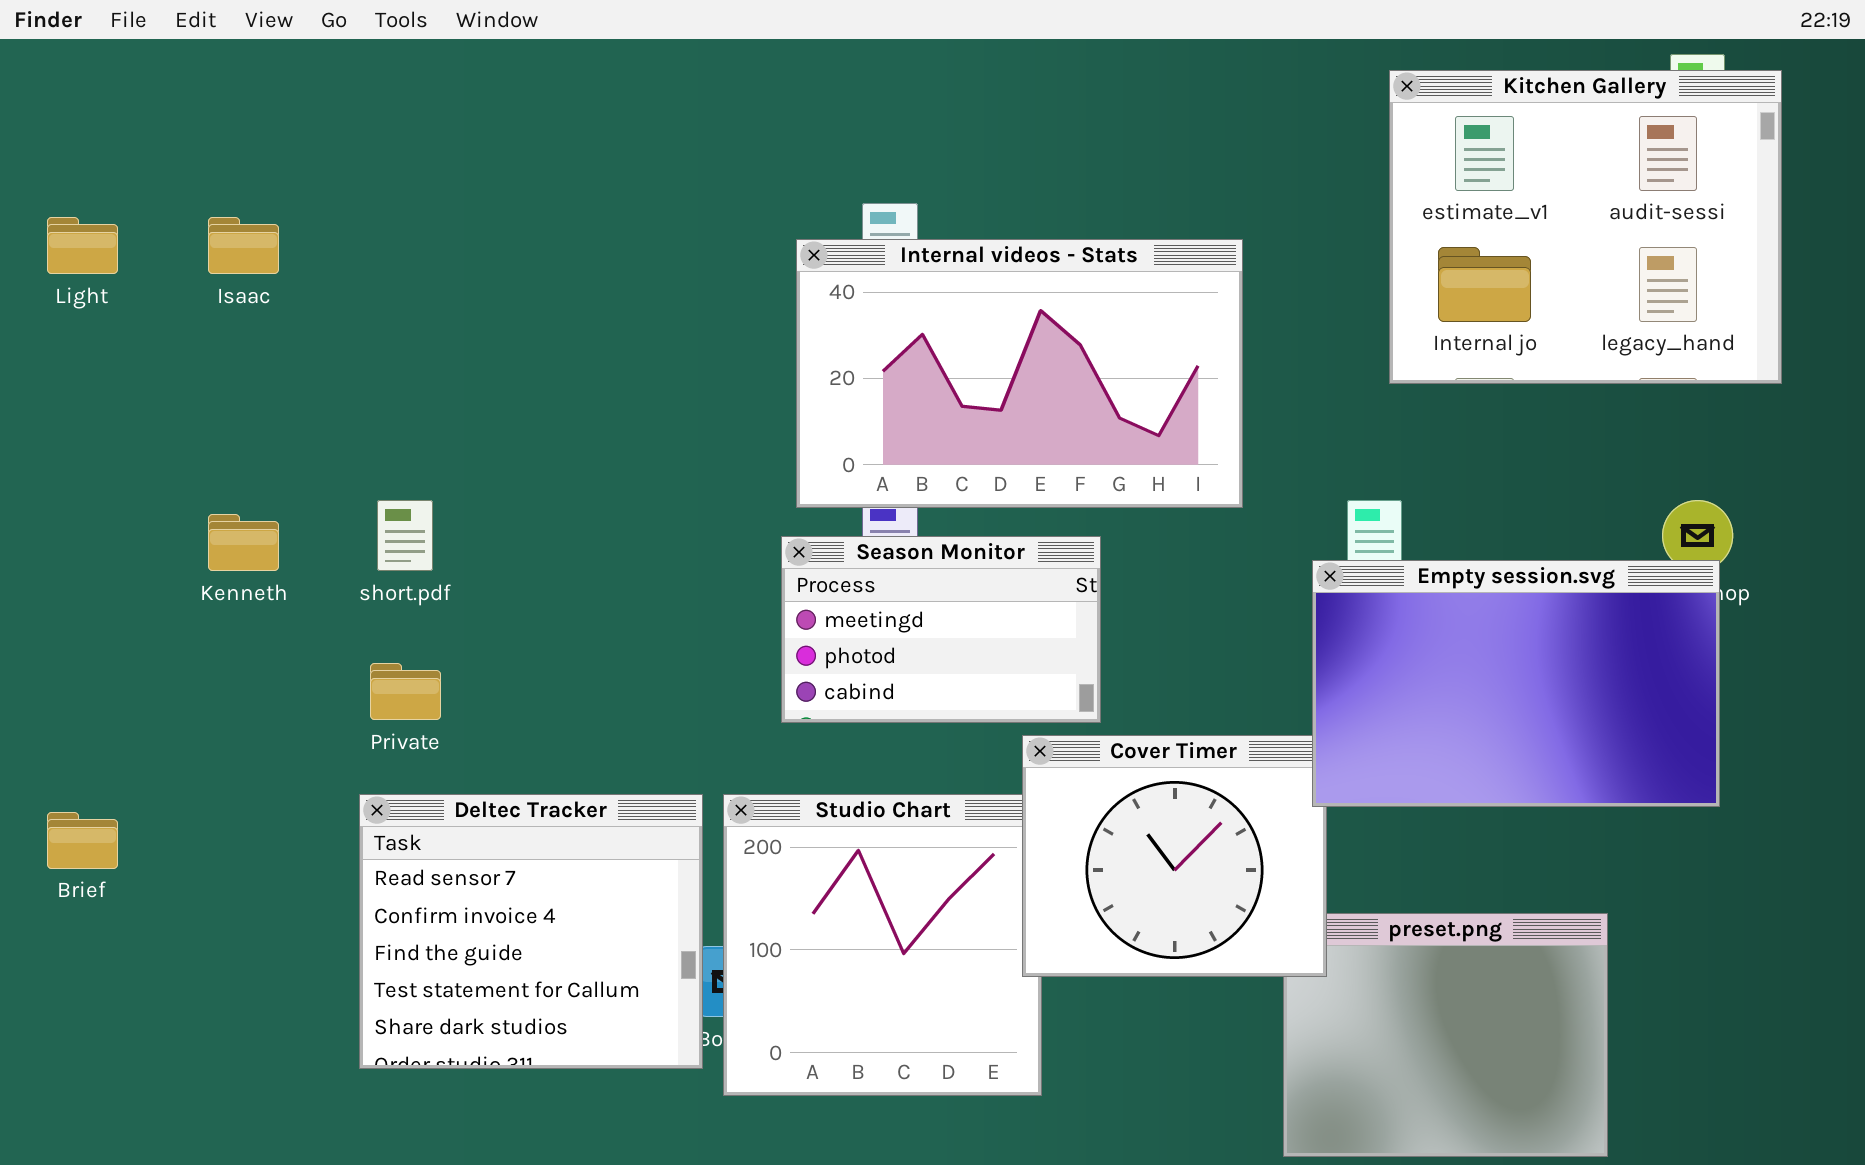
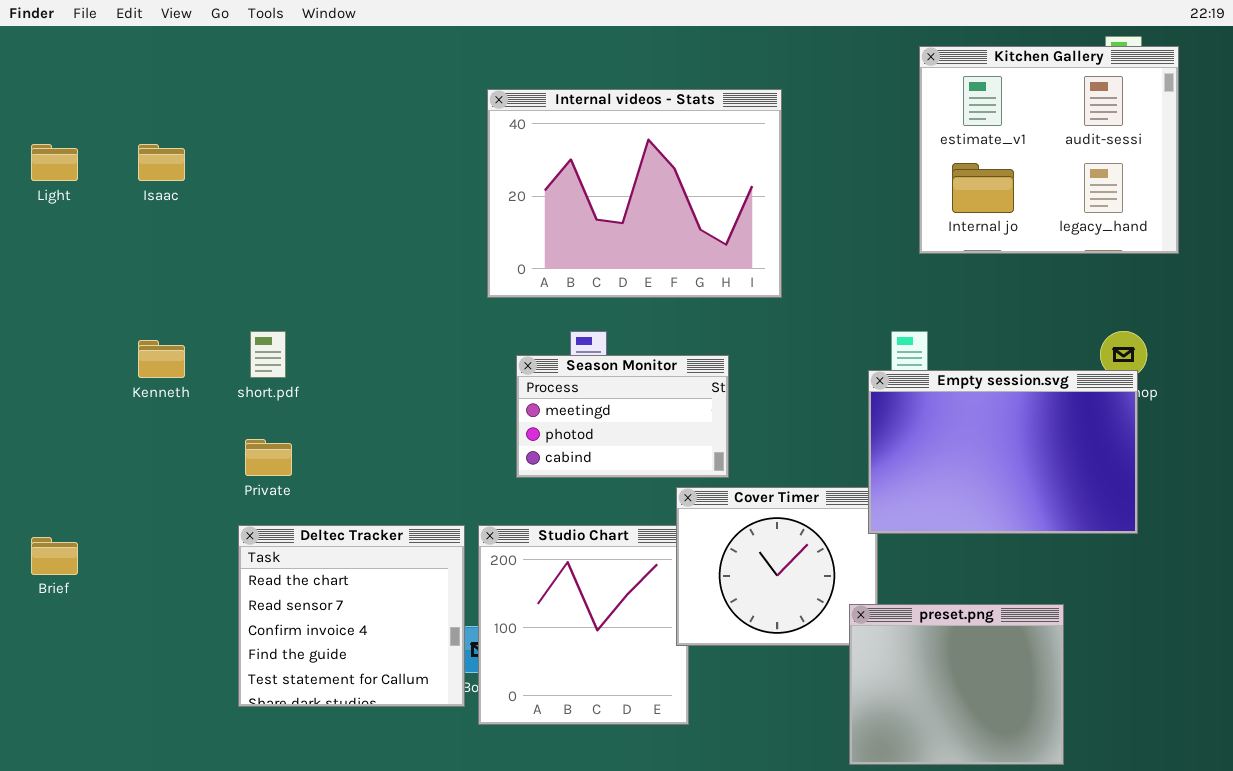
Internal videos - Stats: [796,239,1243,508] -> [487,89,782,298], moved, resized
Deltec Tracker: [359,794,703,1069] -> [238,525,465,707], scrolled up 1 row
preset.png: [1283,913,1608,1157] -> [849,604,1064,765], raised

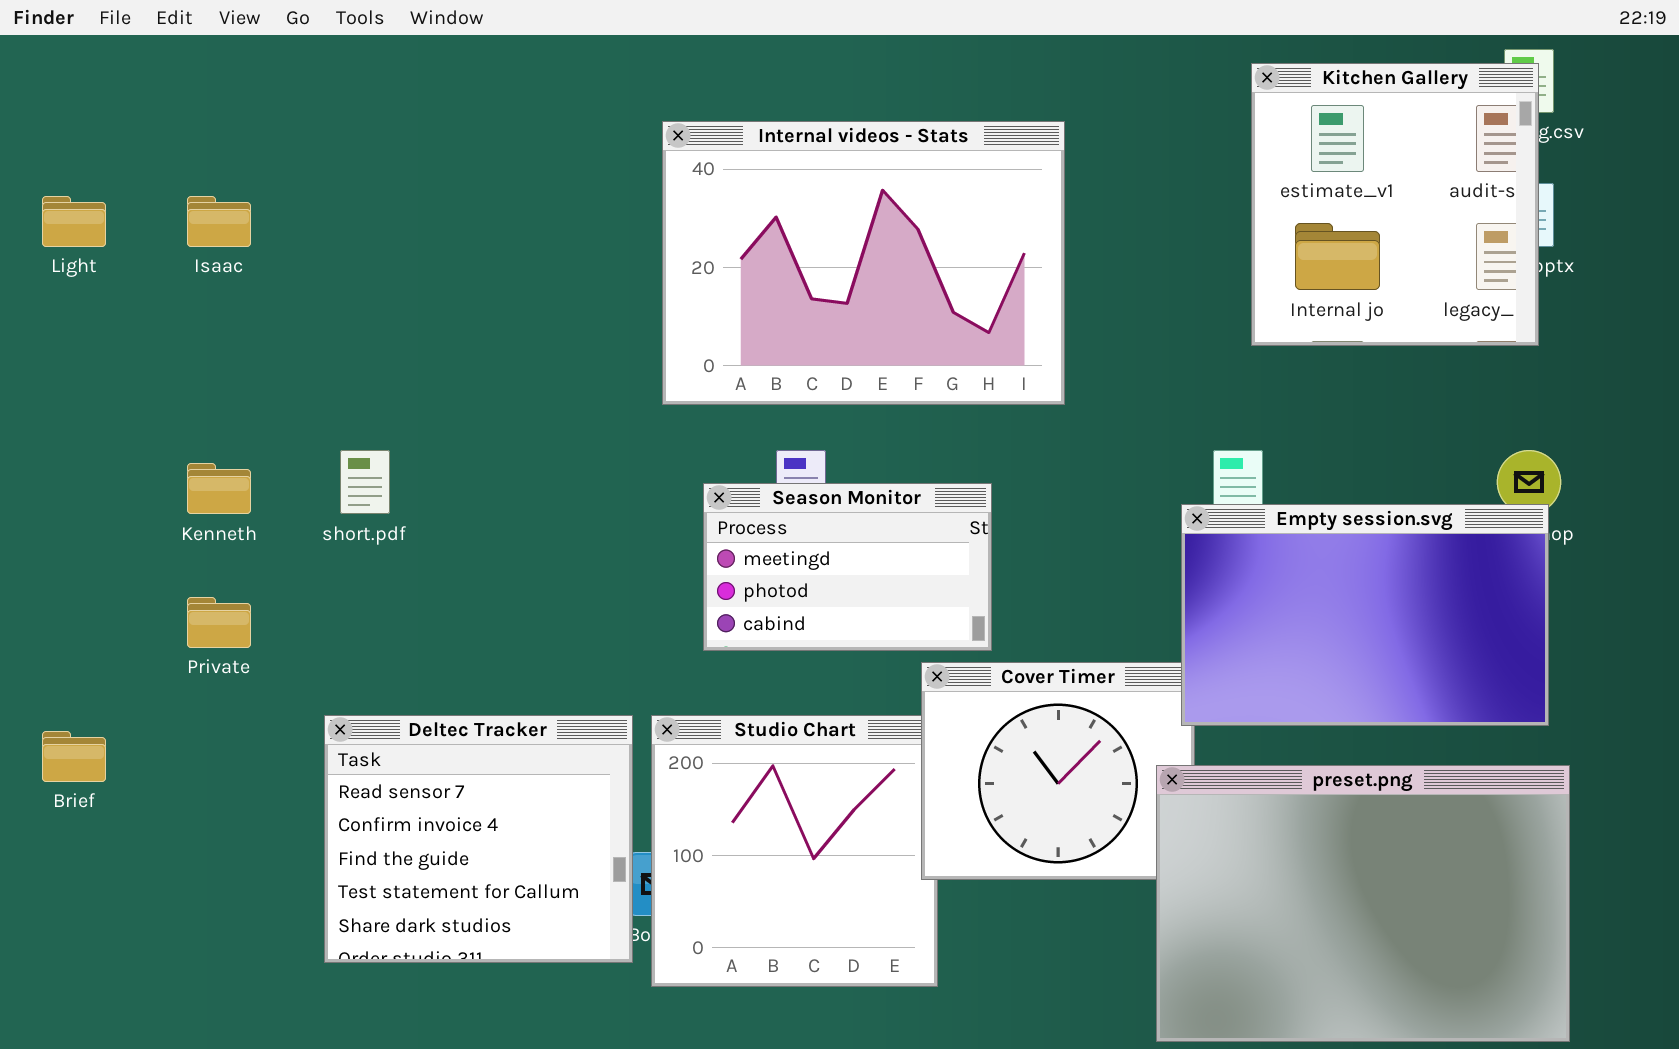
Kitchen Gallery: [919,46,1179,254] -> [1251,63,1539,346], resized
Private: [245,439,292,476] -> [187,597,251,648], moved
Deltec Tracker: [238,525,465,707] -> [324,715,633,963], scrolled down 1 row
preset.png: [849,604,1064,765] -> [1156,765,1570,1042], resized

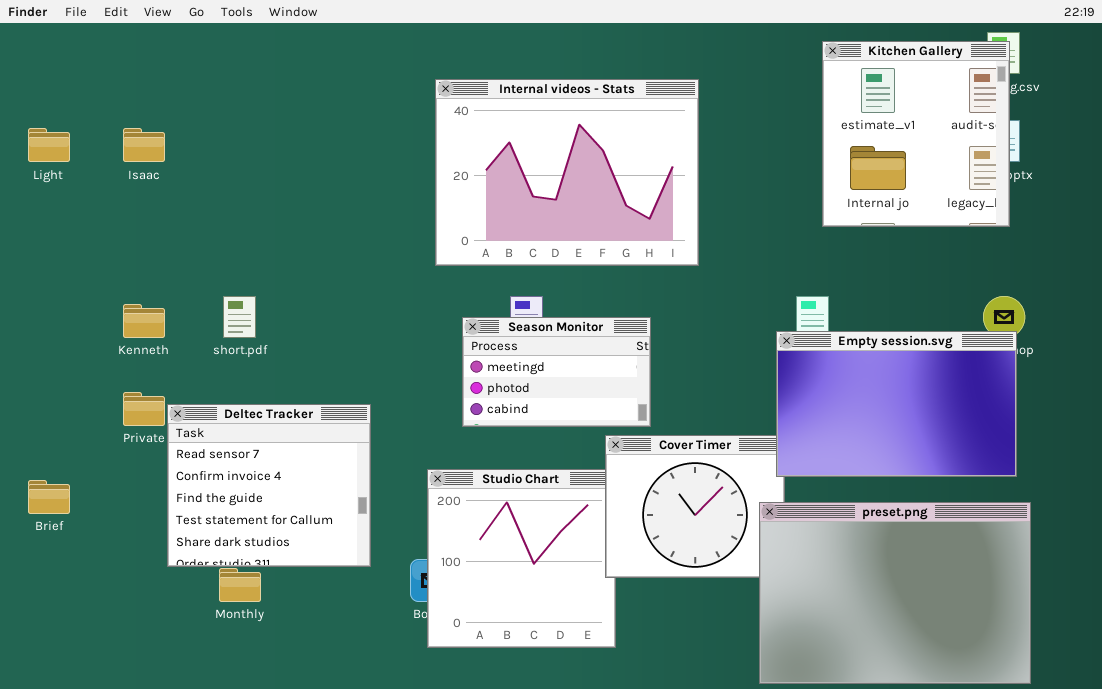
Deltec Tracker: [324,715,633,963] -> [167,404,371,567], moved

